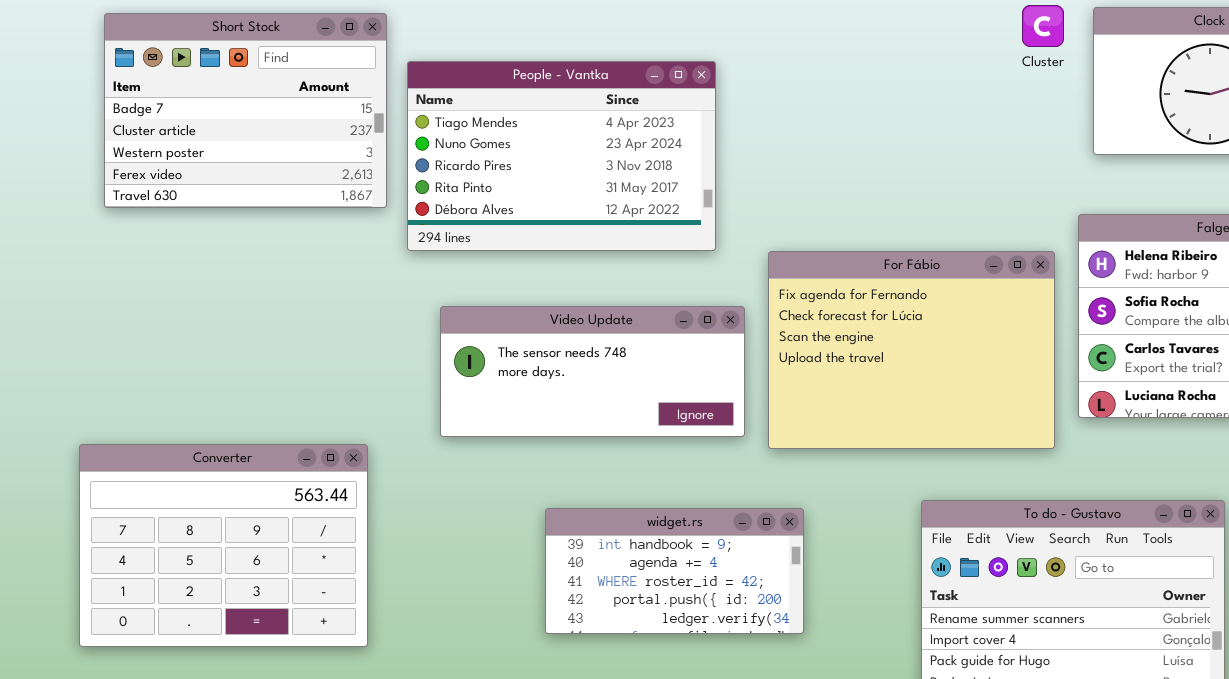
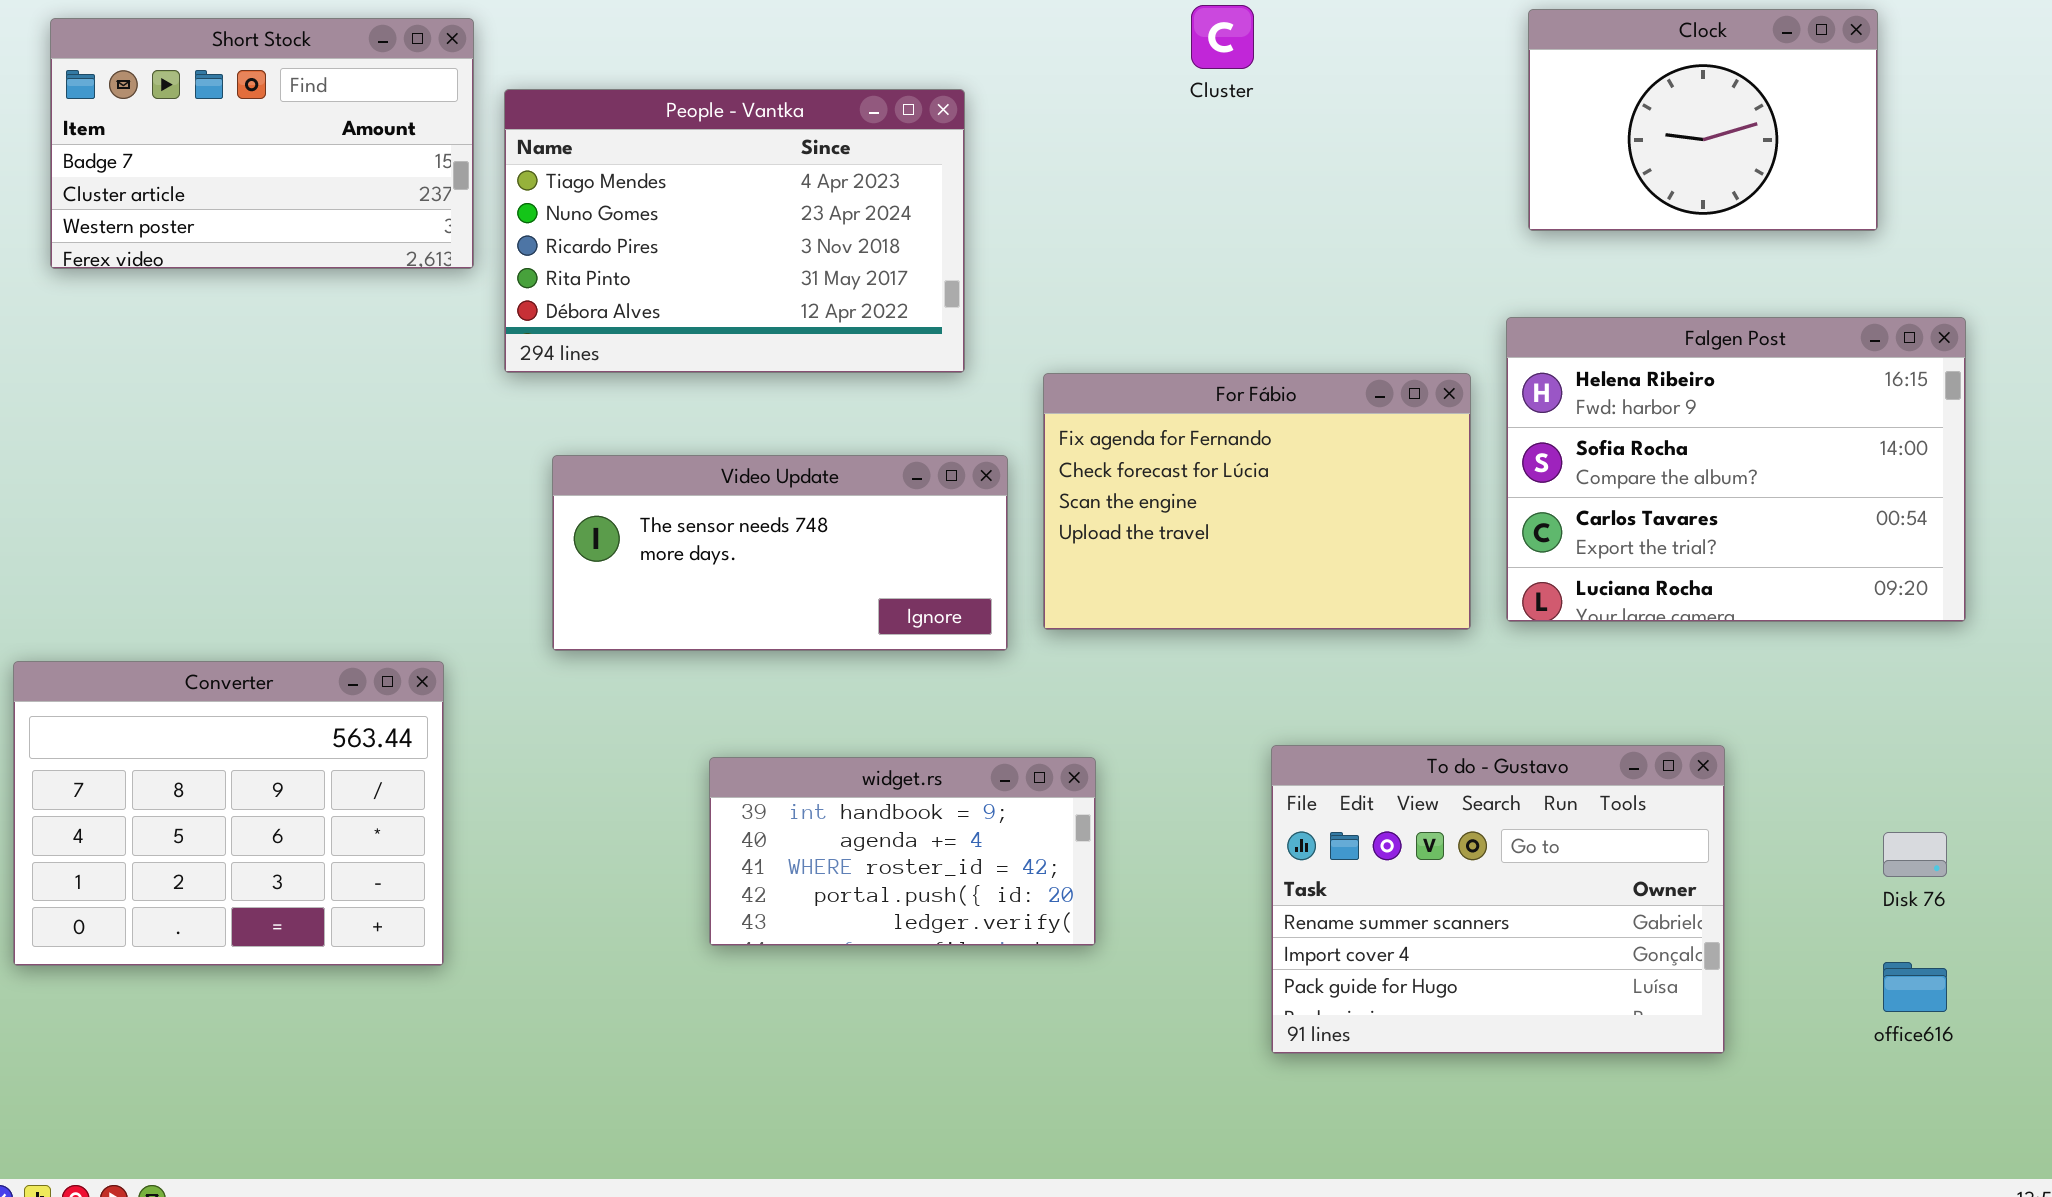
Cluster: [1022,5,1064,47] -> [1191,5,1254,69], moved
Short Stock: [104,13,387,208] -> [50,18,474,269], resized
For Fábio: [768,251,1055,449] -> [1043,373,1471,630], resized

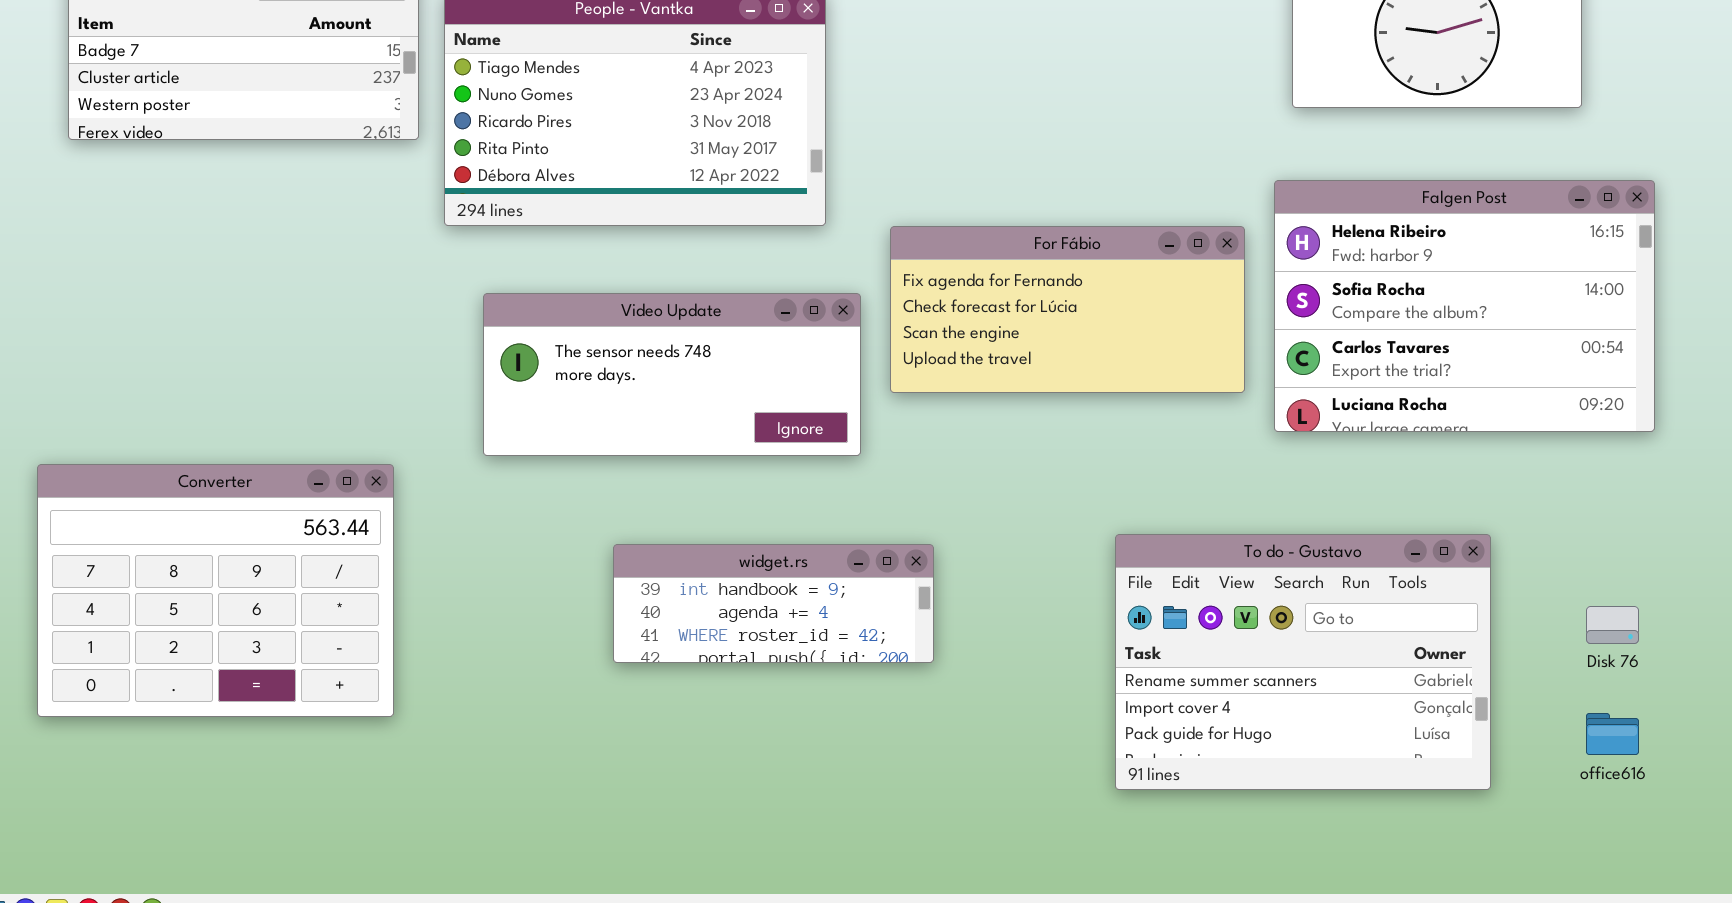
For Fábio: [1043,373,1471,630] -> [890,226,1245,393], resized
To do - Gustavo: [1271,745,1725,1054] -> [1115,534,1491,790], moved
widget.rs: [709,757,1096,946] -> [613,544,934,663], resized

